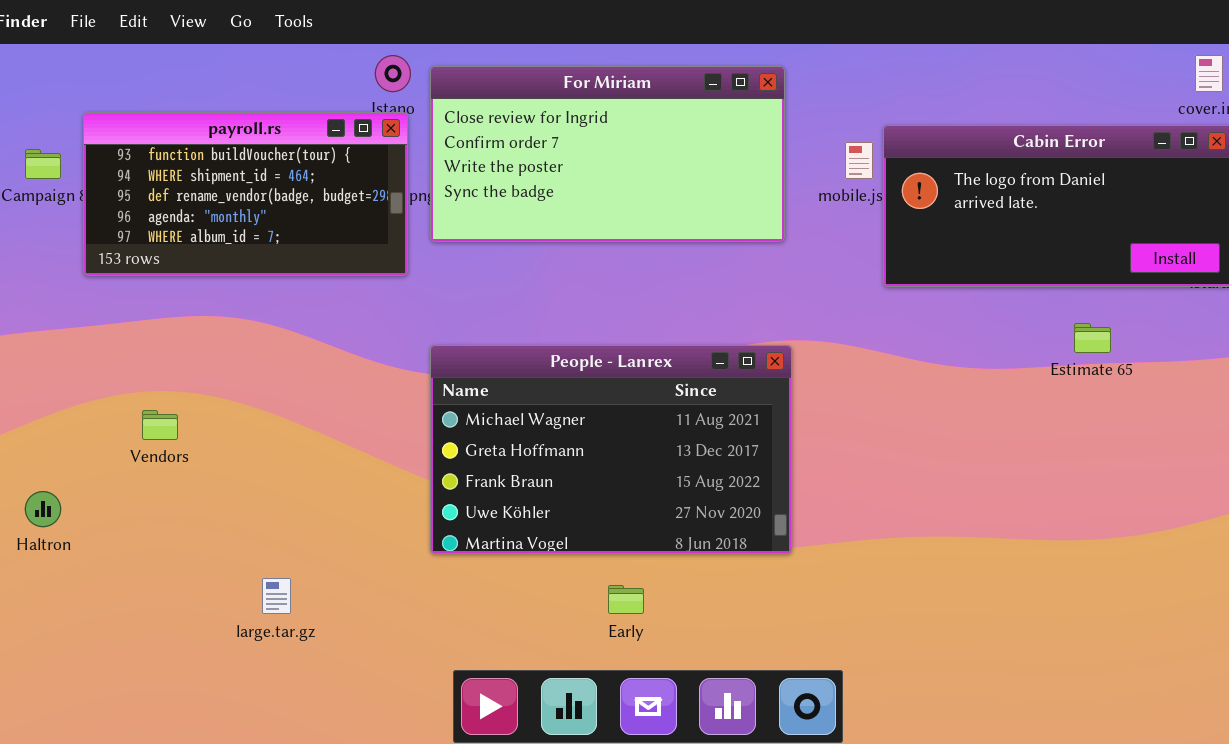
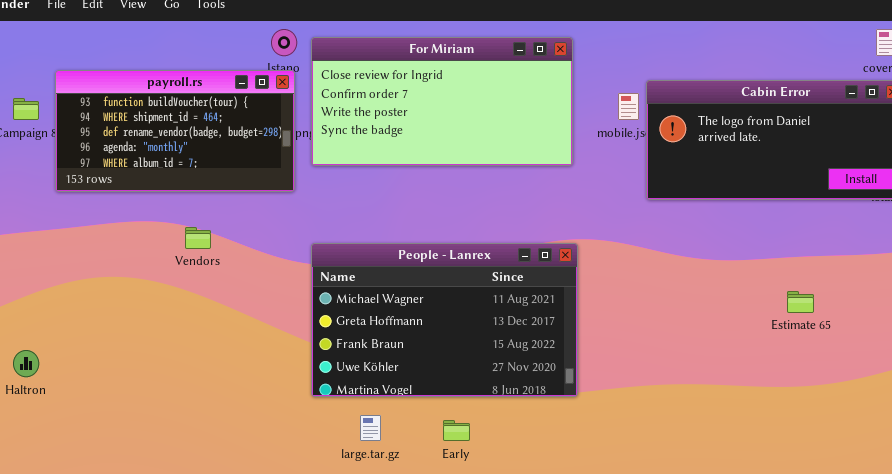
Estimate 65: [1074,323,1111,353] -> [787,291,814,313], moved
Vendors: [142,410,178,440] -> [185,227,211,249], moved
large.tar.gz: [262,578,291,614] -> [360,415,381,441], moved

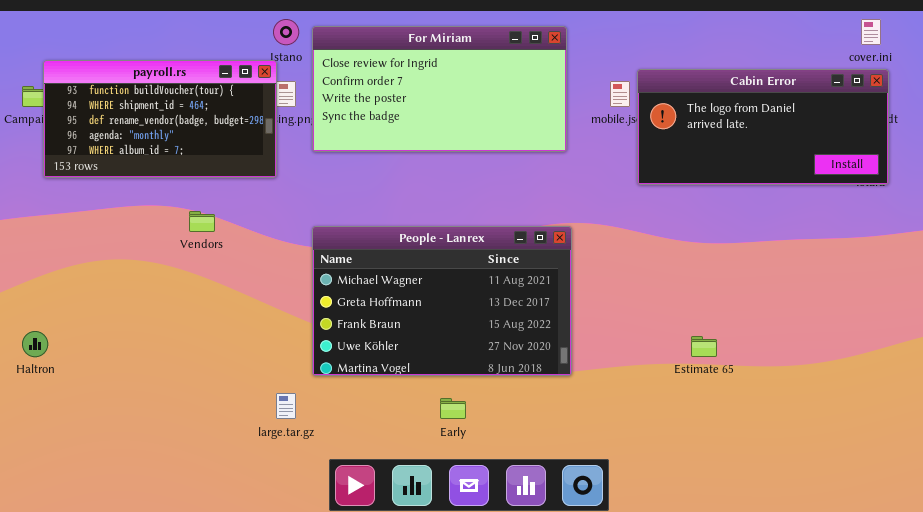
payroll.rs: [55,70,295,192] -> [43,60,277,178], moved
Estimate 65: [787,291,814,313] -> [691,336,717,357], moved
large.tar.gz: [360,415,381,441] -> [276,393,296,419], moved

